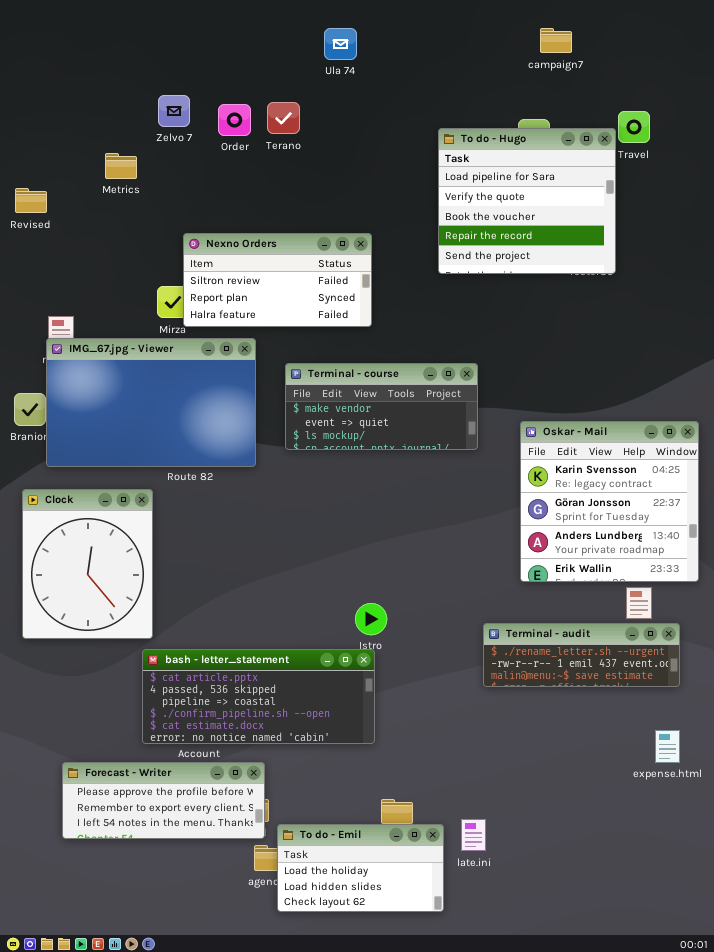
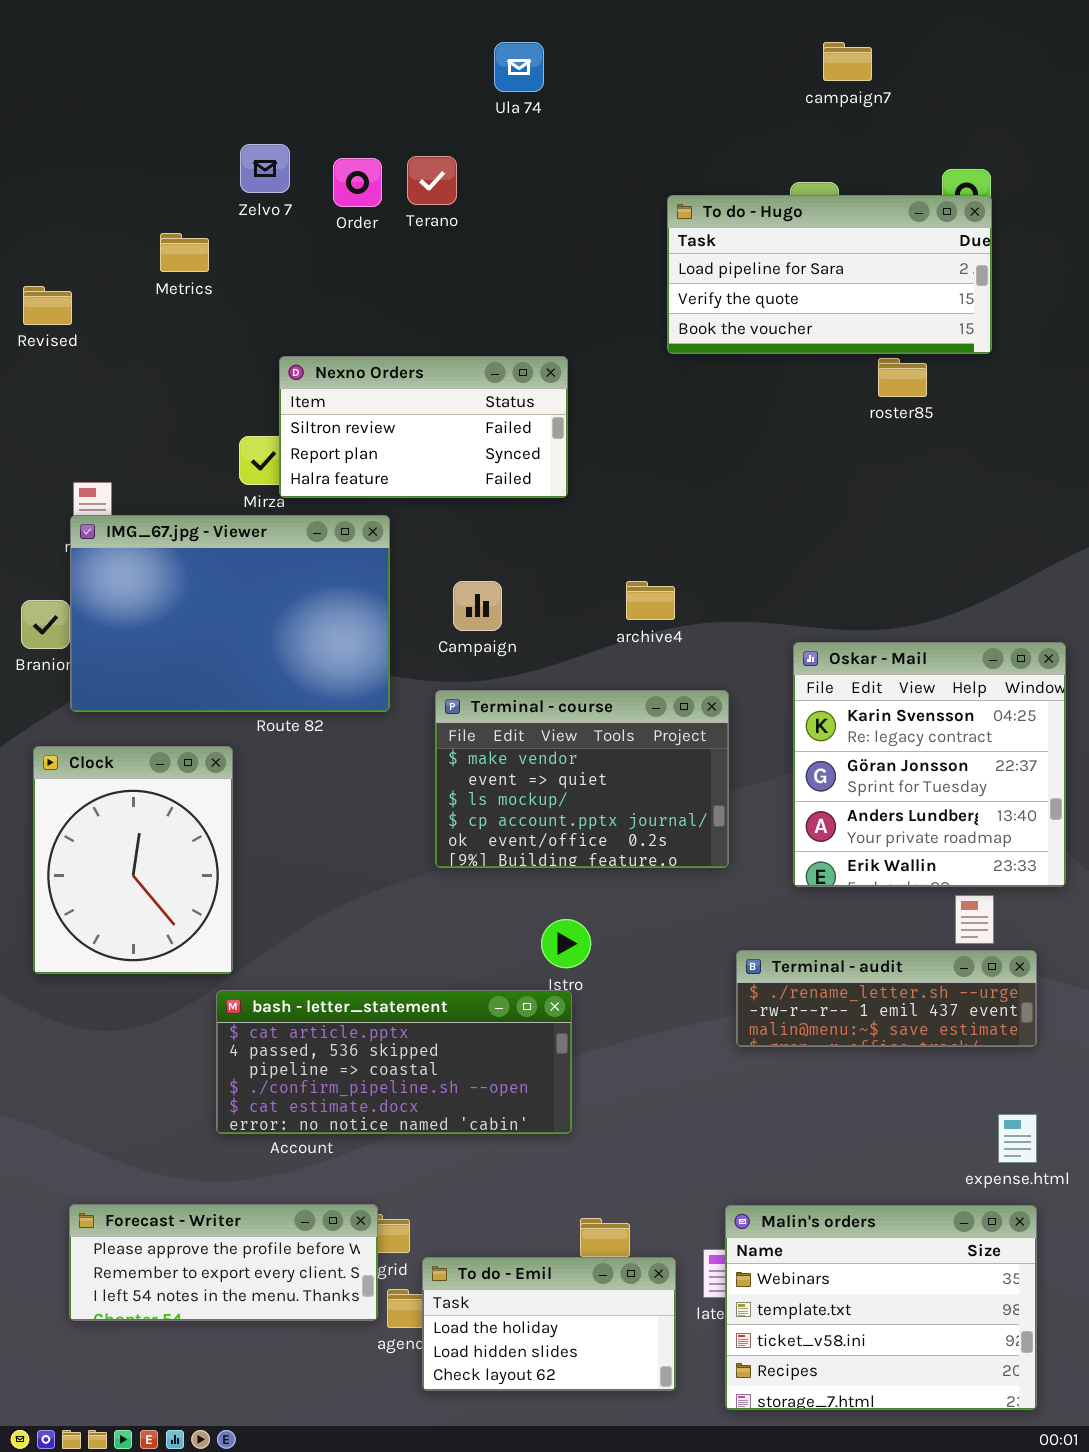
To do - Hugo: [438,128,616,274] -> [667,195,992,354], resized
Terminal - course: [285,363,478,450] -> [435,690,729,868], moved, resized
Forecast - Writer: [62,762,265,839] -> [69,1204,378,1321], moved
Malin's orders: none -> [725,1205,1037,1410], opened

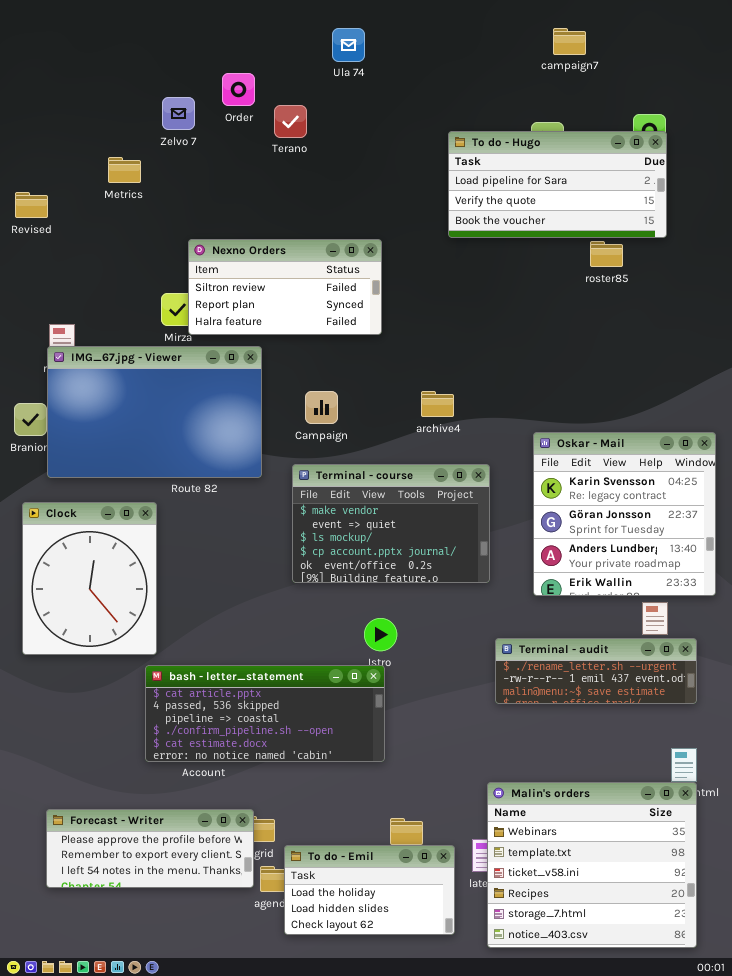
Order: [333,158,382,207] -> [222,73,255,106], moved
Malin's orders: [725,1205,1037,1410] -> [487,782,697,948], resized

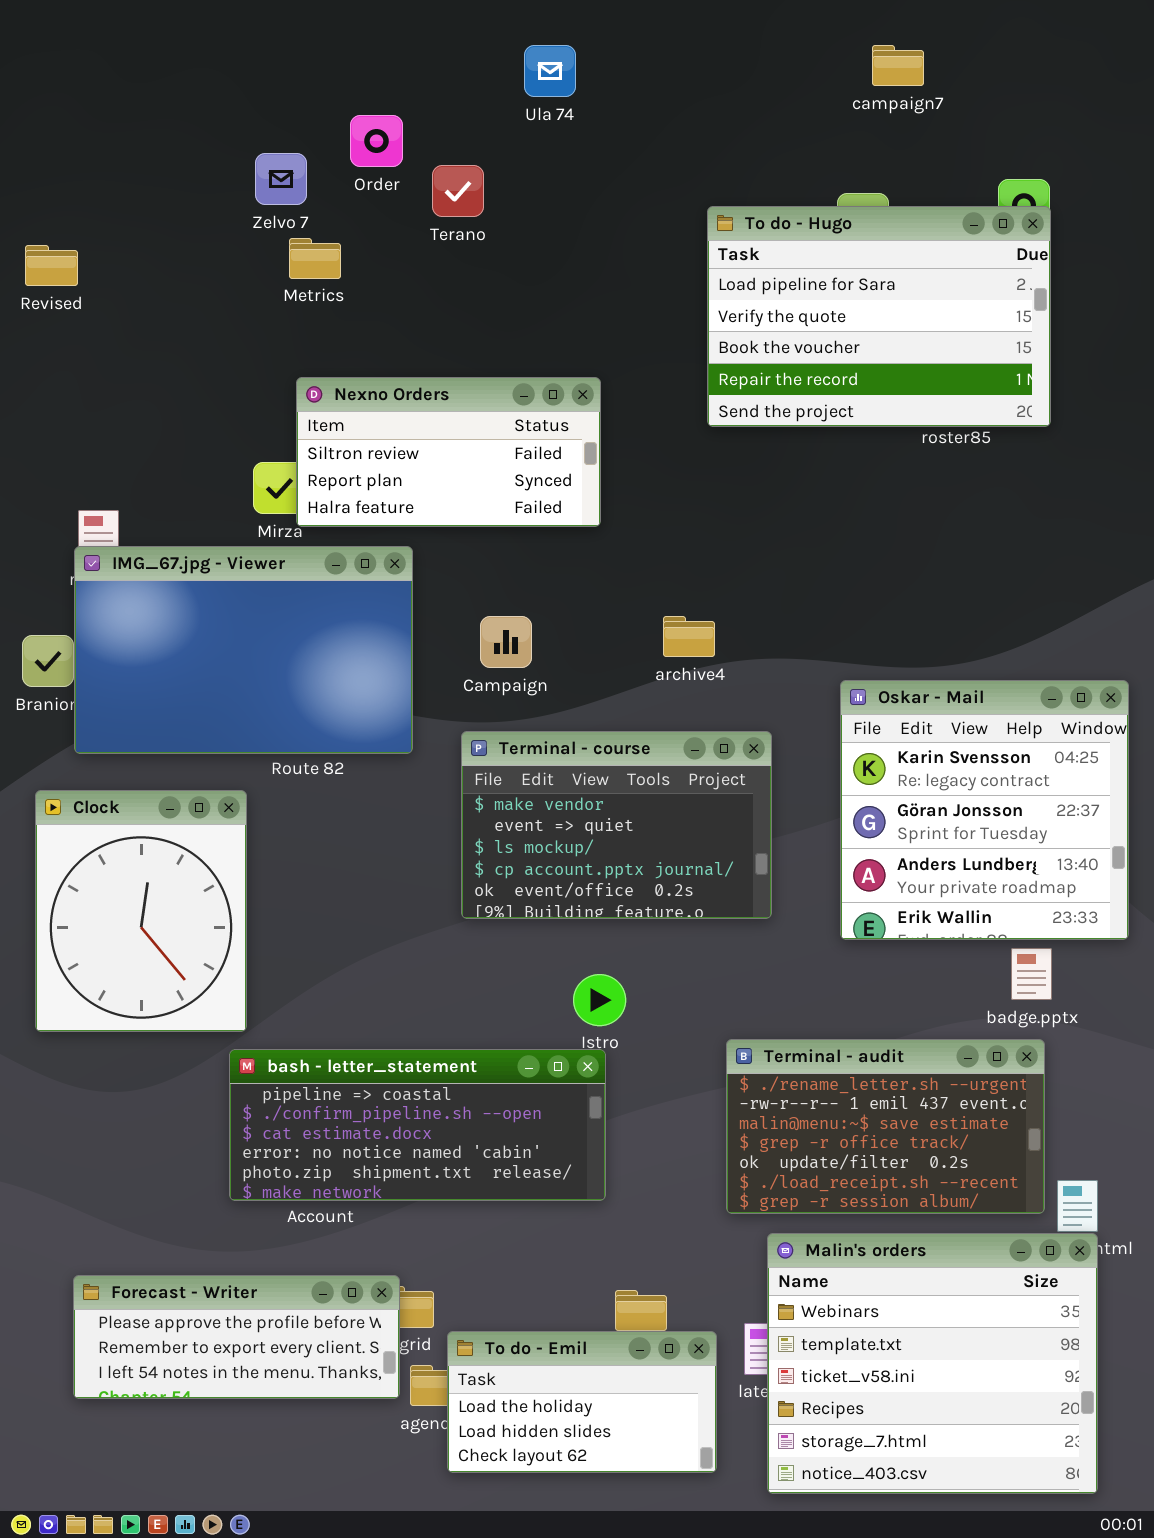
To do - Hugo: [448,131,667,238] -> [707,206,1051,427], resized
Metrics: [108,157,141,183] -> [289,238,341,279], moved
Revised: [15,192,48,218] -> [25,245,78,286], moved
Terminal - audit: [495,638,697,704] -> [726,1039,1045,1214], moved, resized
bash - letter_statement: [145,665,385,762] -> [229,1049,606,1201], scrolled down 2 rows

